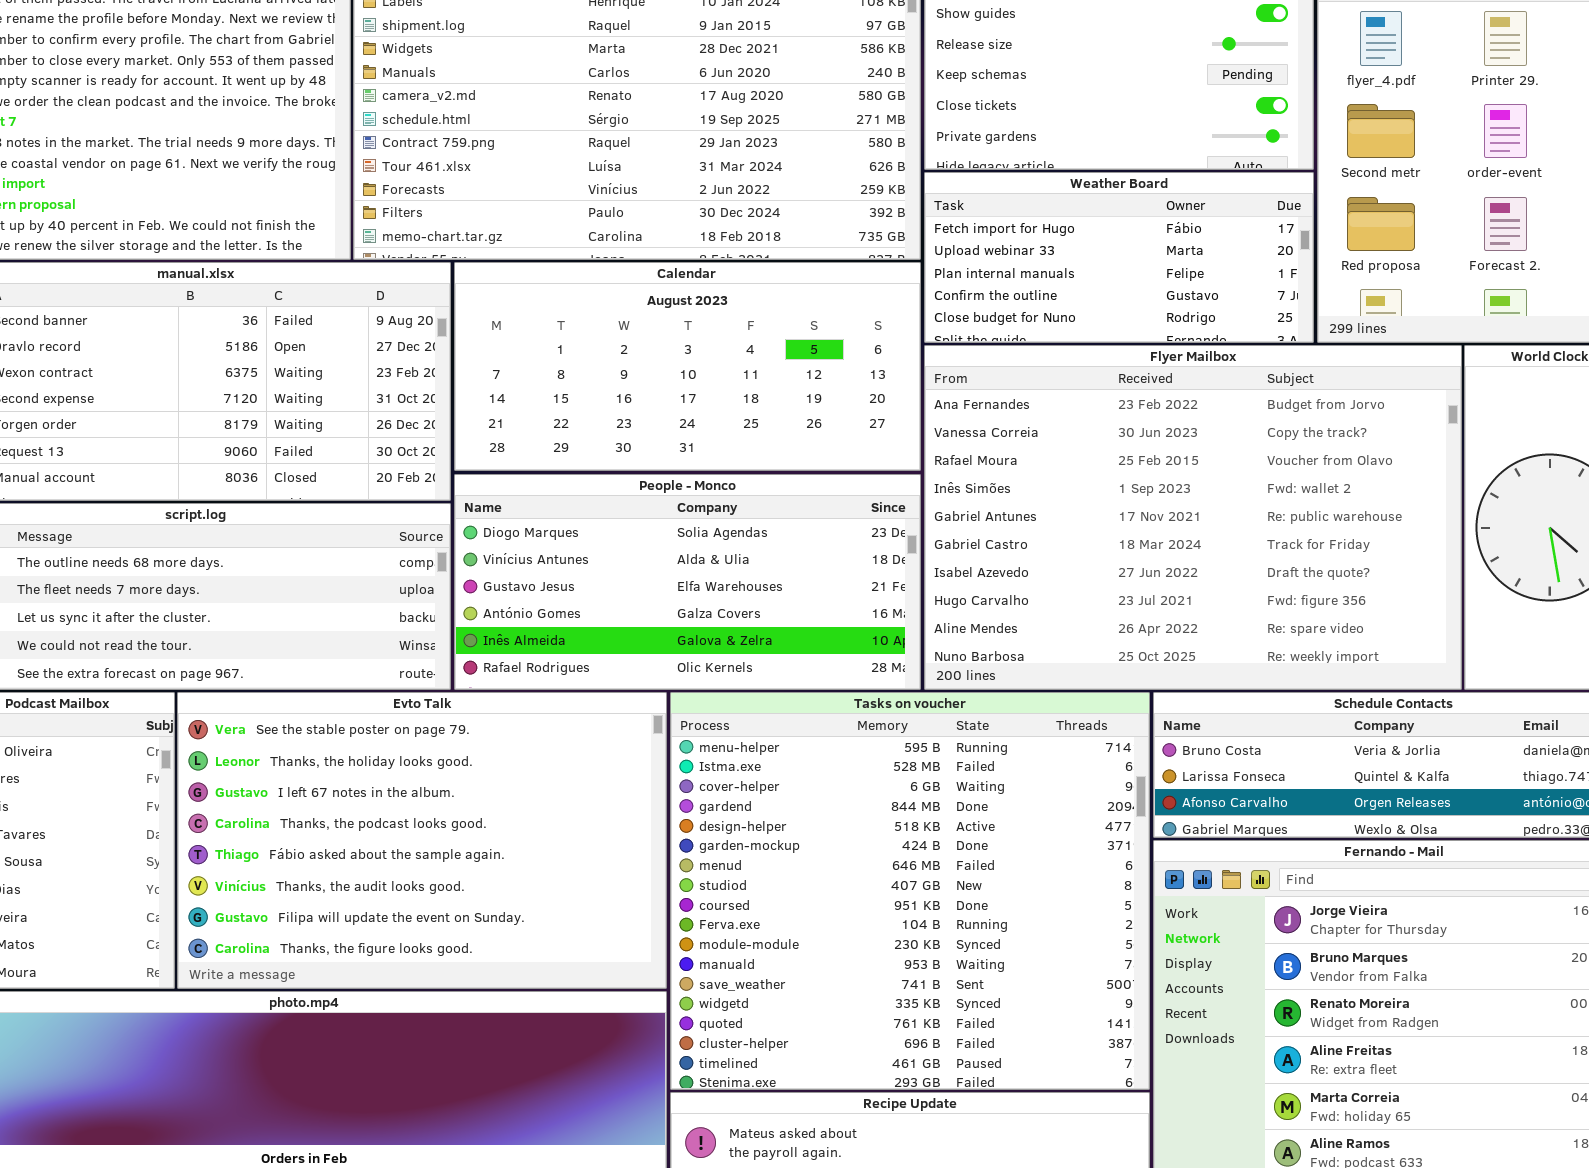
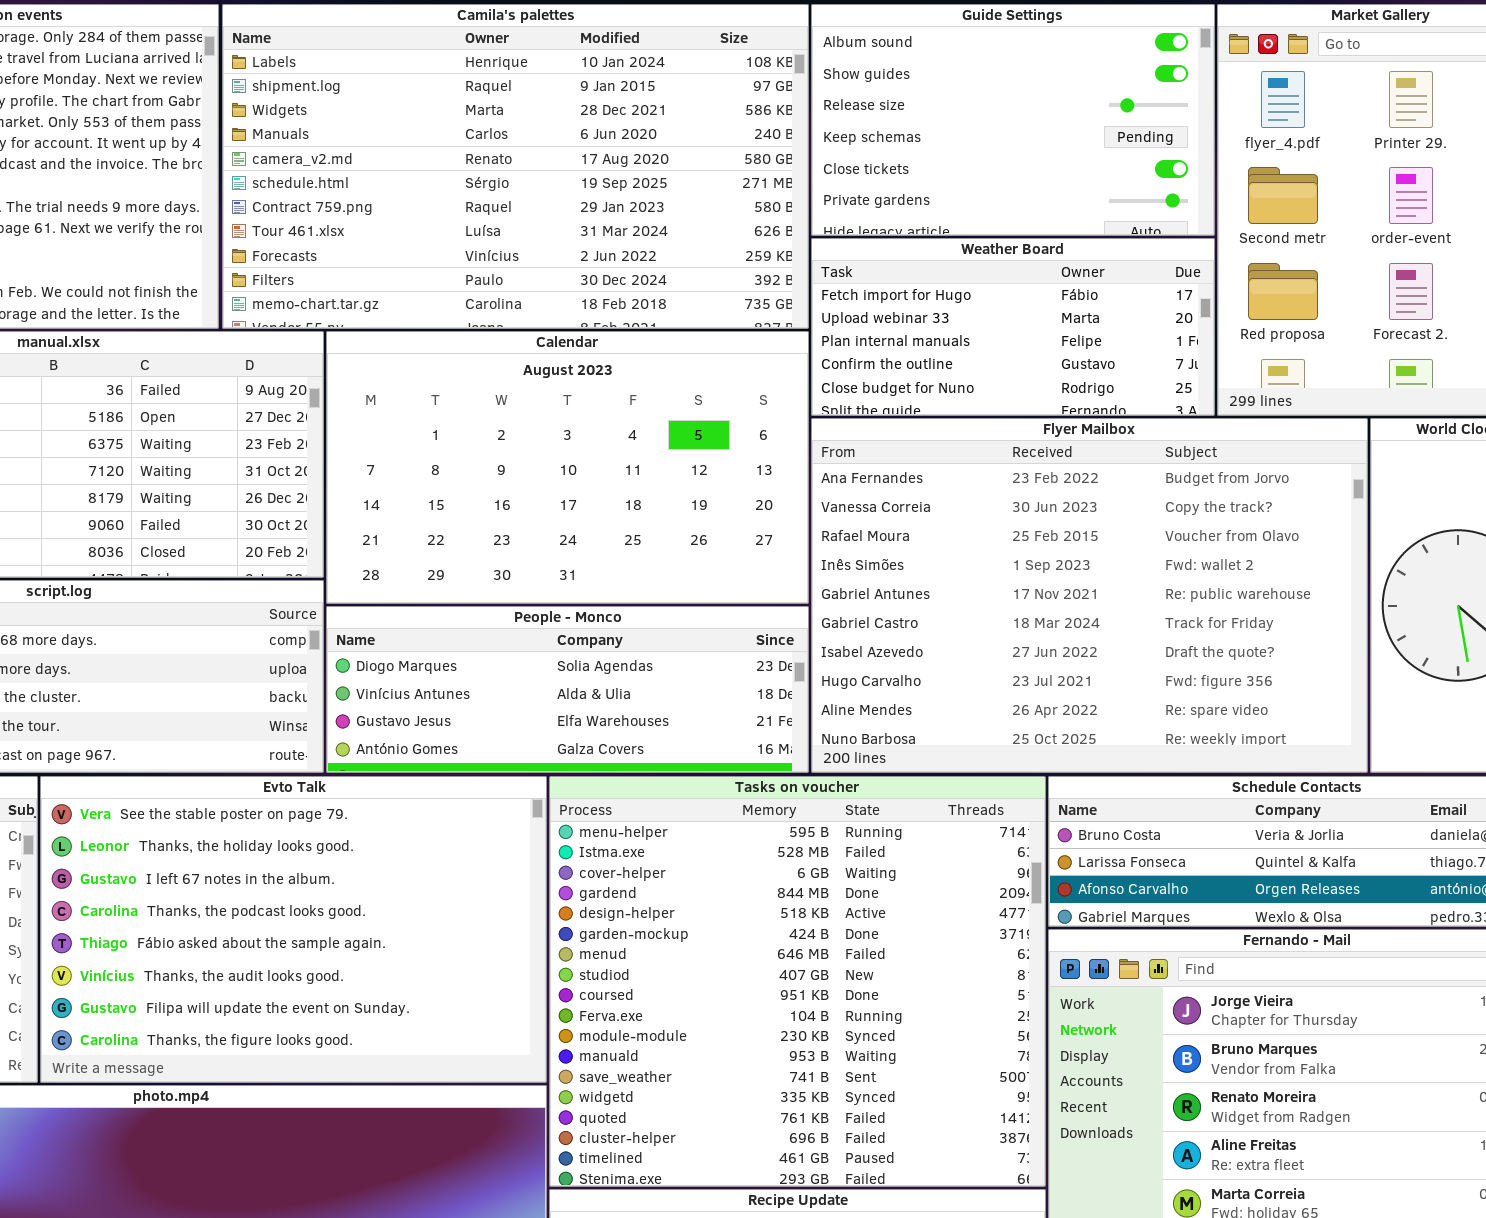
Calendar: [454,262,921,471] -> [326,331,809,604], resized
People - Monco: [454,474,921,690] -> [326,606,809,773], resized

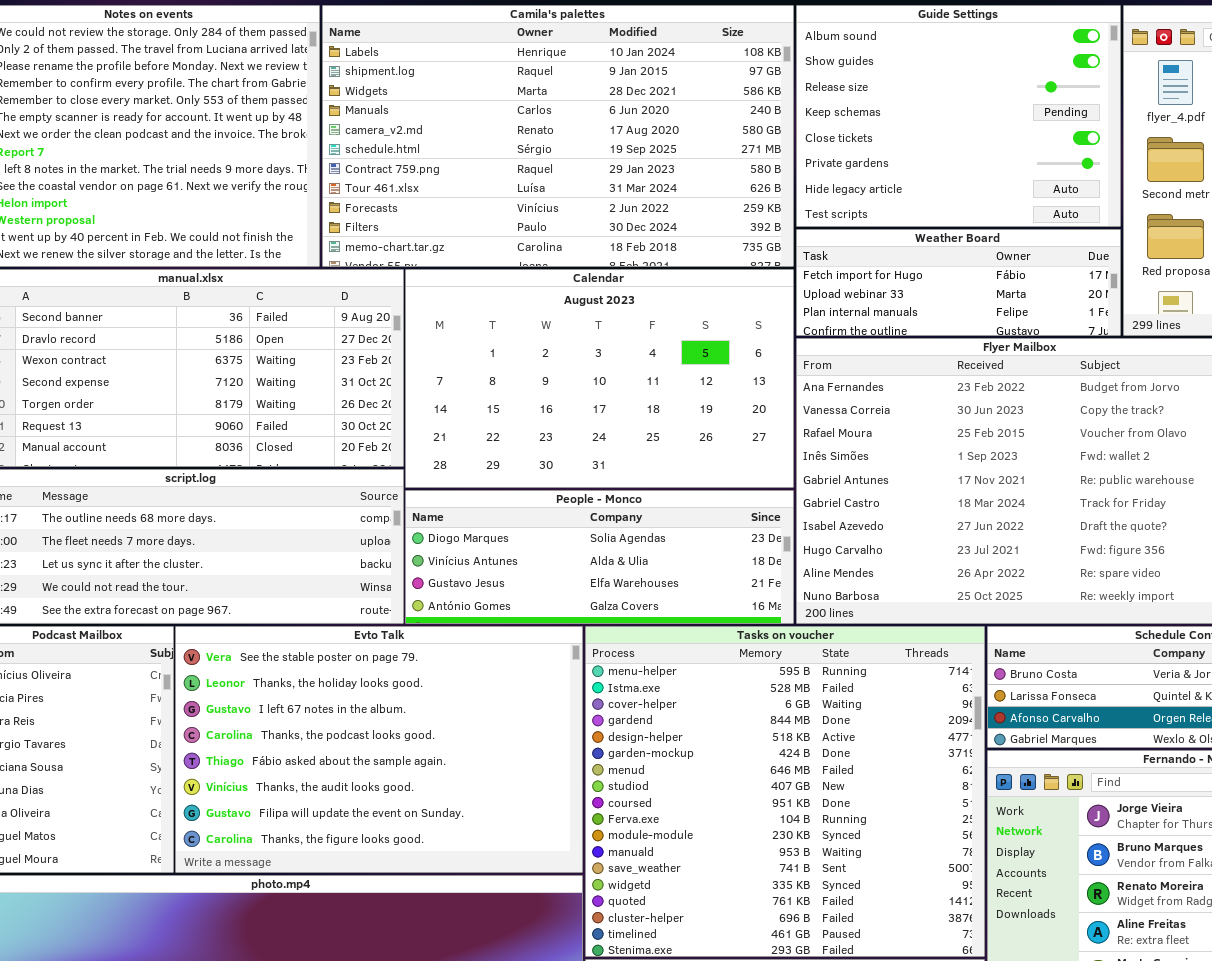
Guide Settings: [811,4,1215,236] -> [796,5,1121,227], resized
Weather Board: [811,238,1215,416] -> [796,229,1121,336], resized

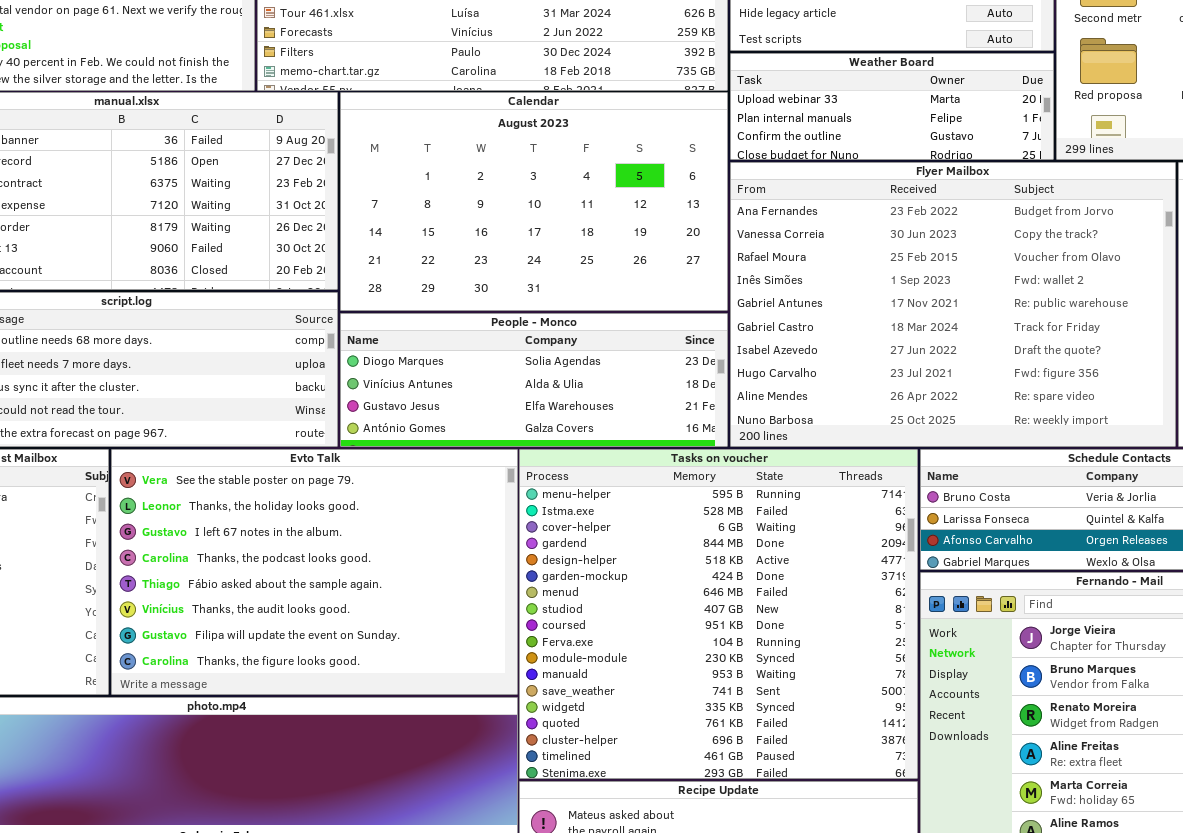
Weather Board: [796,229,1121,336] -> [730,53,1054,160], scrolled down 1 row

